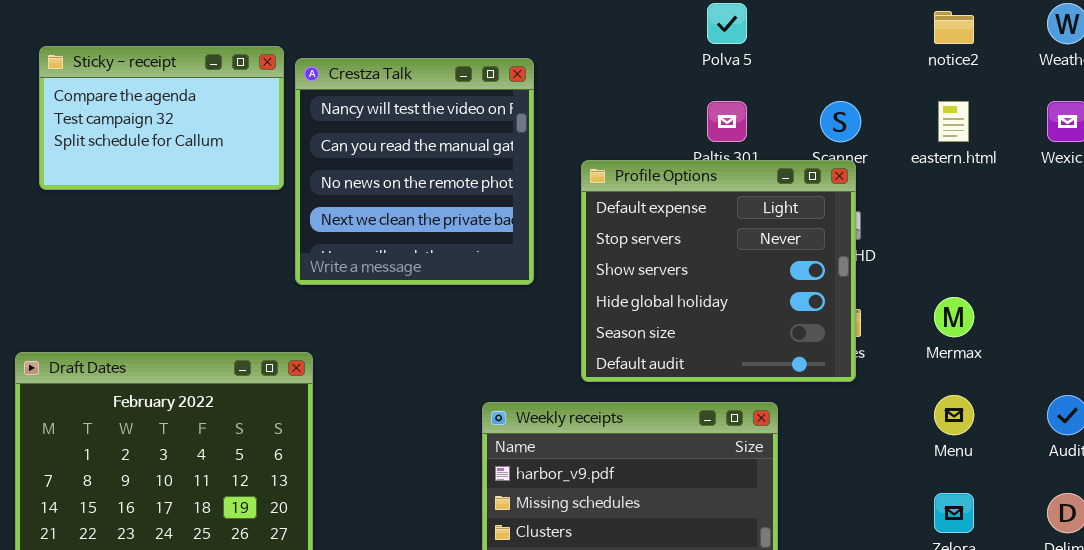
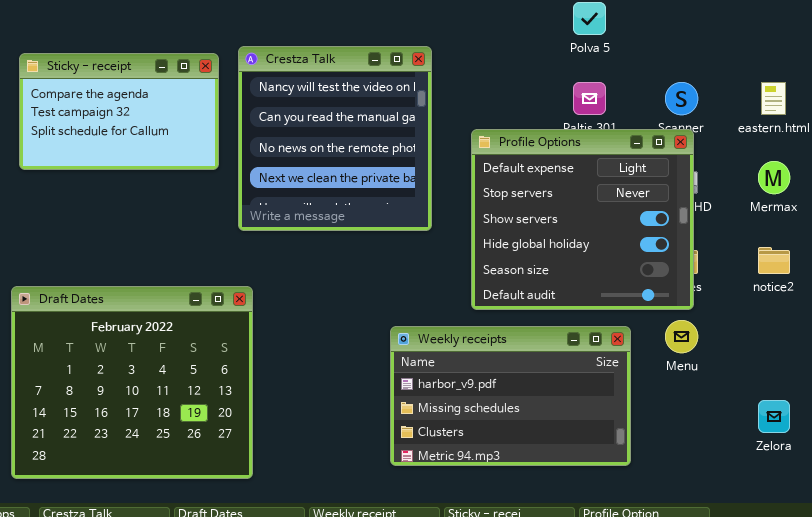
notice2: [934,11,974,44] -> [758,247,790,274], moved
Sticky - receipt: [39,46,284,190] -> [19,53,219,170], moved
Mermax: [934,297,974,337] -> [758,161,790,194], moved
Menu: [934,395,974,435] -> [665,320,698,353], moved

